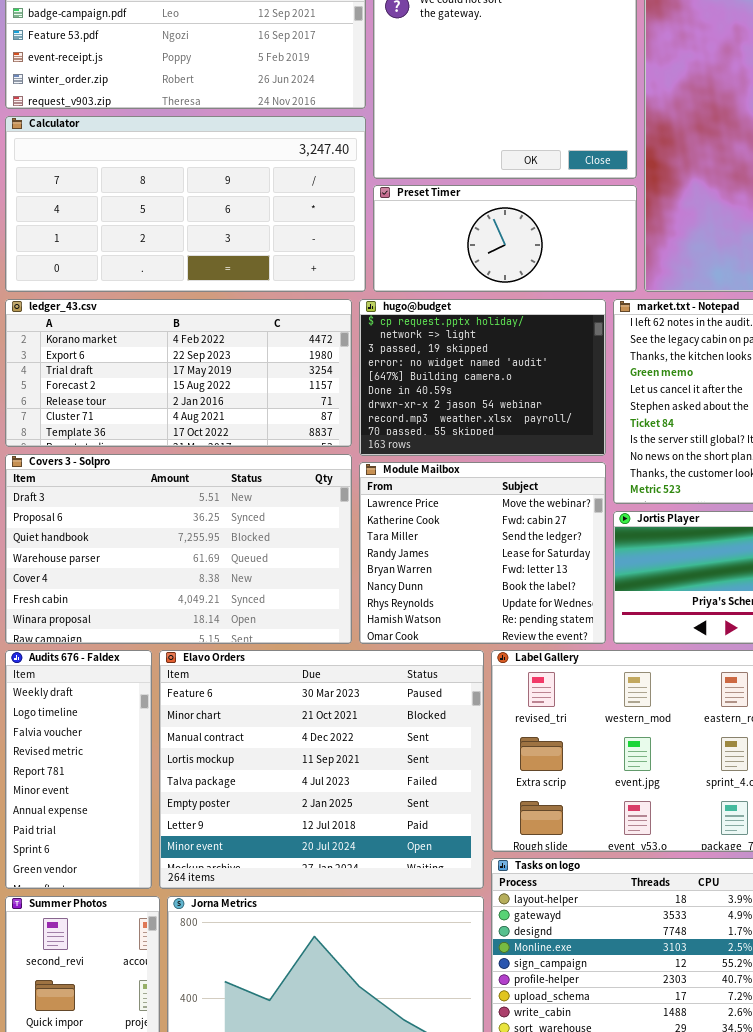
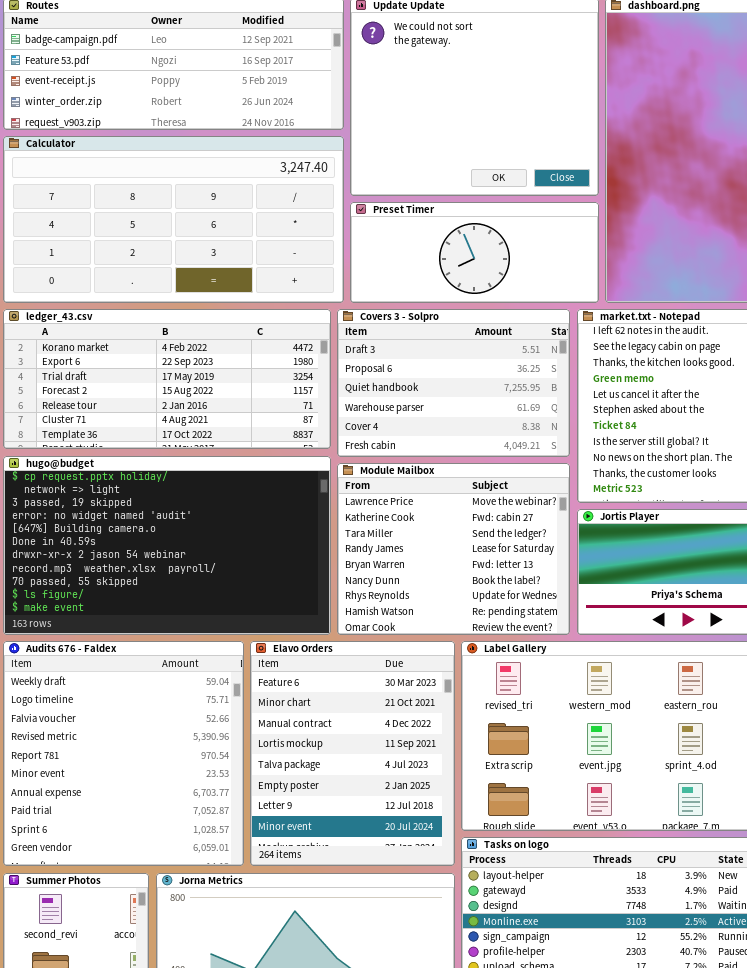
hugo@budget: [359,299,606,456] -> [3,456,331,635], moved, resized
Covers 3 - Solpro: [5,454,352,644] -> [337,309,570,457], moved, resized
Audits 676 - Faldex: [5,650,152,889] -> [3,641,244,866], resized
Elavo Orders: [159,650,484,889] -> [250,641,455,866], resized

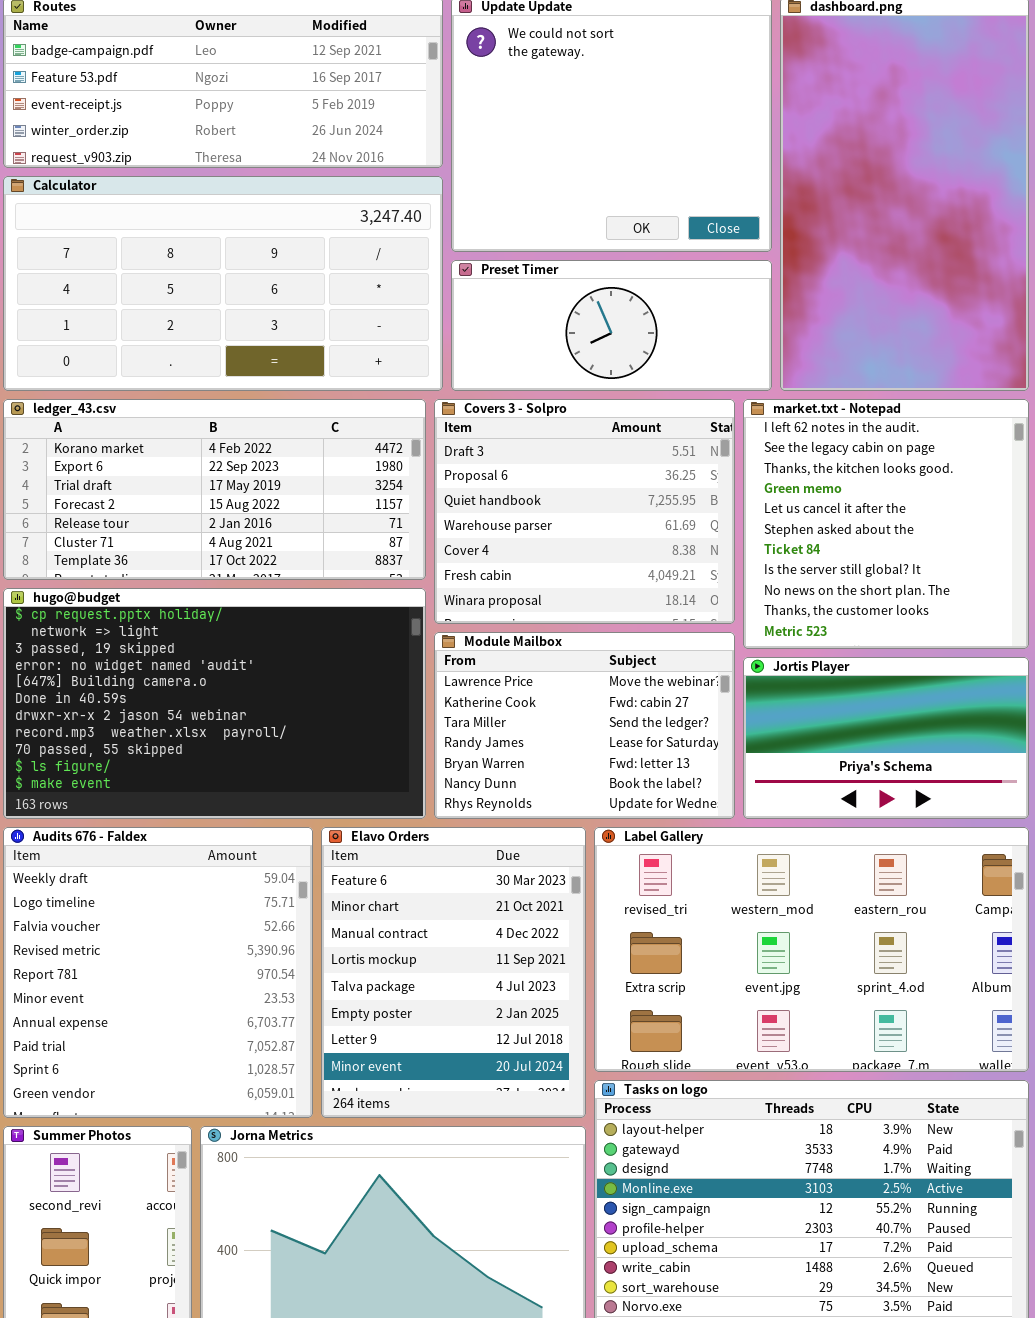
Covers 3 - Solpro: [337,309,570,457] -> [434,399,735,624], resized
Module Mailbox: [337,463,570,635] -> [434,632,735,819], resized

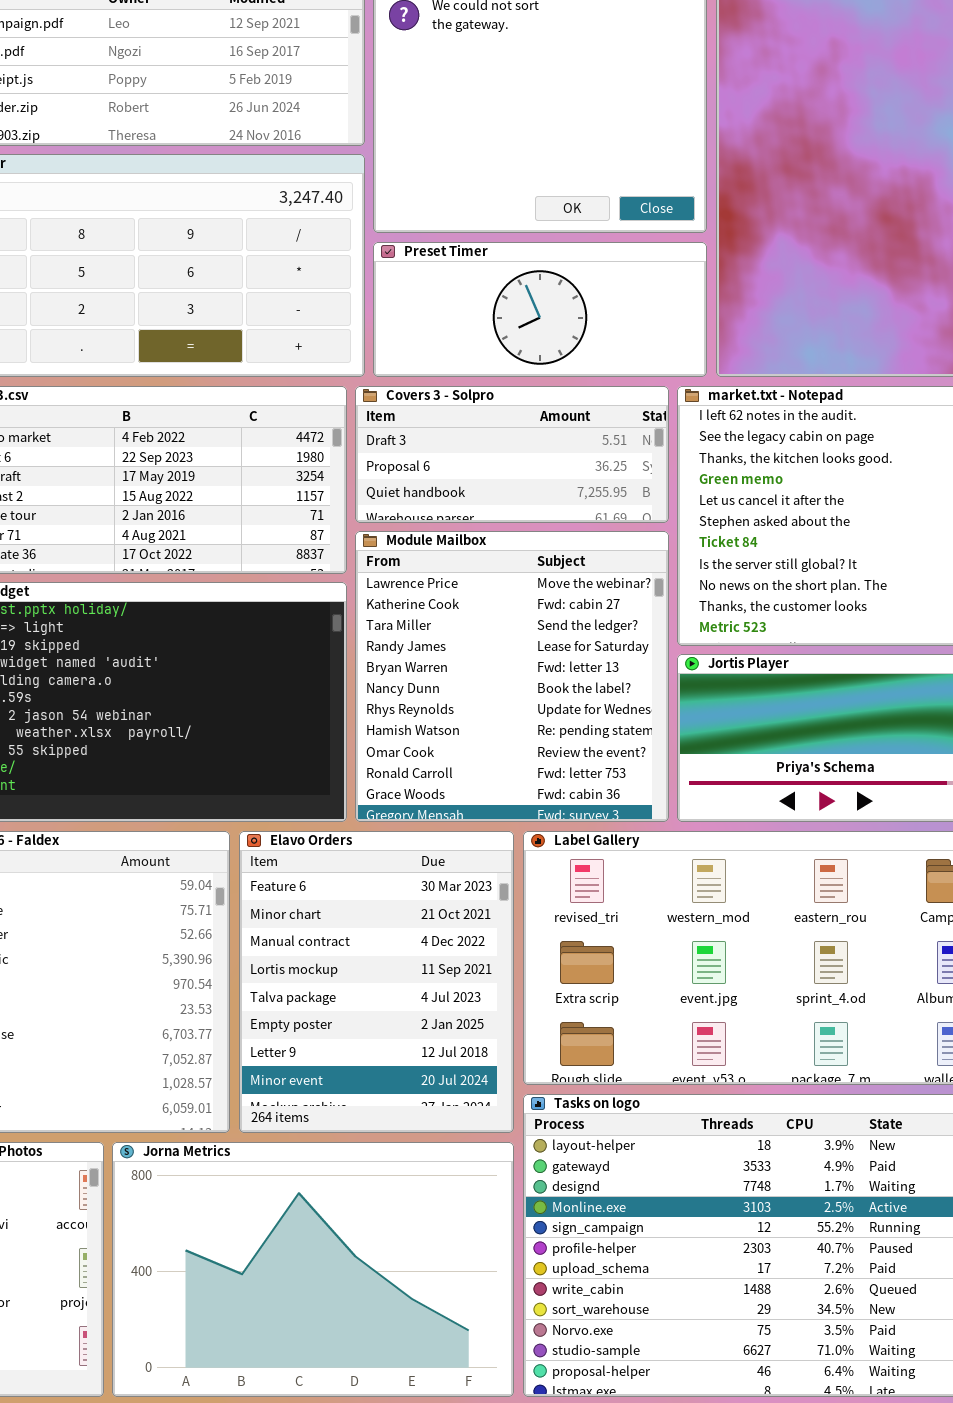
Covers 3 - Solpro: [434,399,735,624] -> [355,386,669,523], resized
Module Mailbox: [434,632,735,819] -> [355,531,669,822], resized

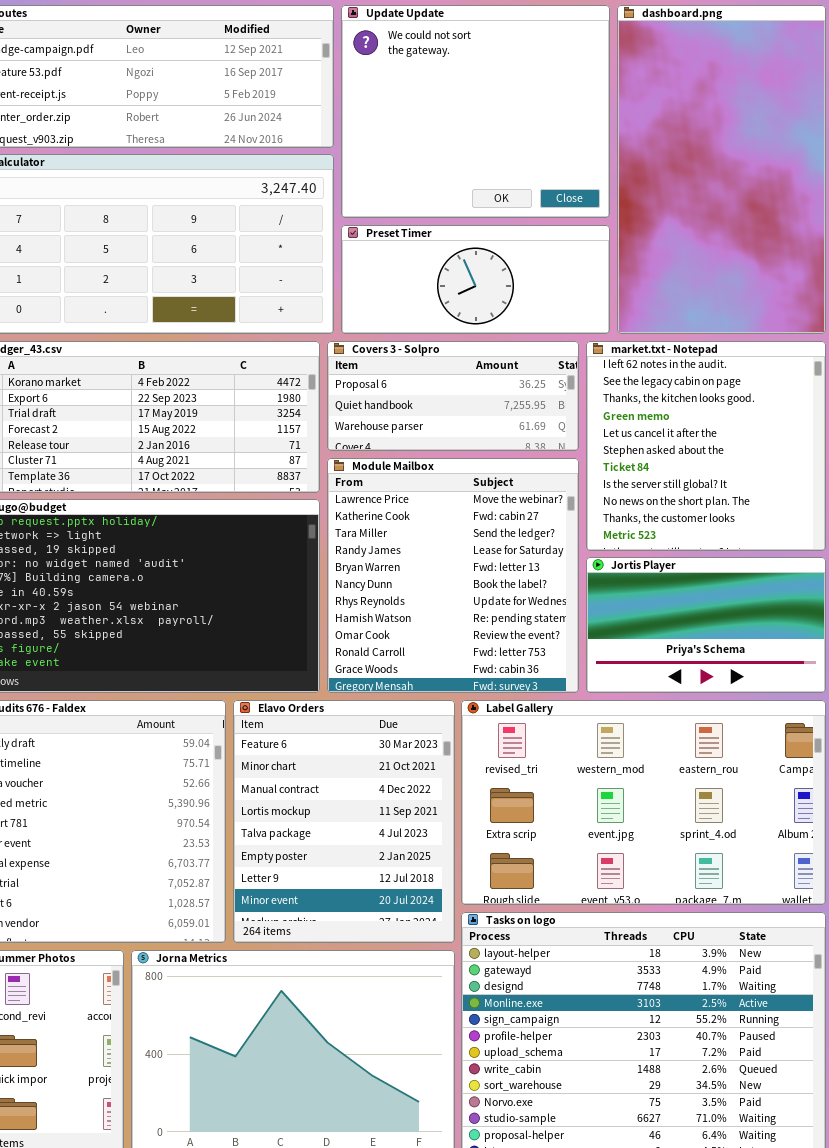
Covers 3 - Solpro: [355,386,669,523] -> [327,341,579,451], scrolled down 1 row

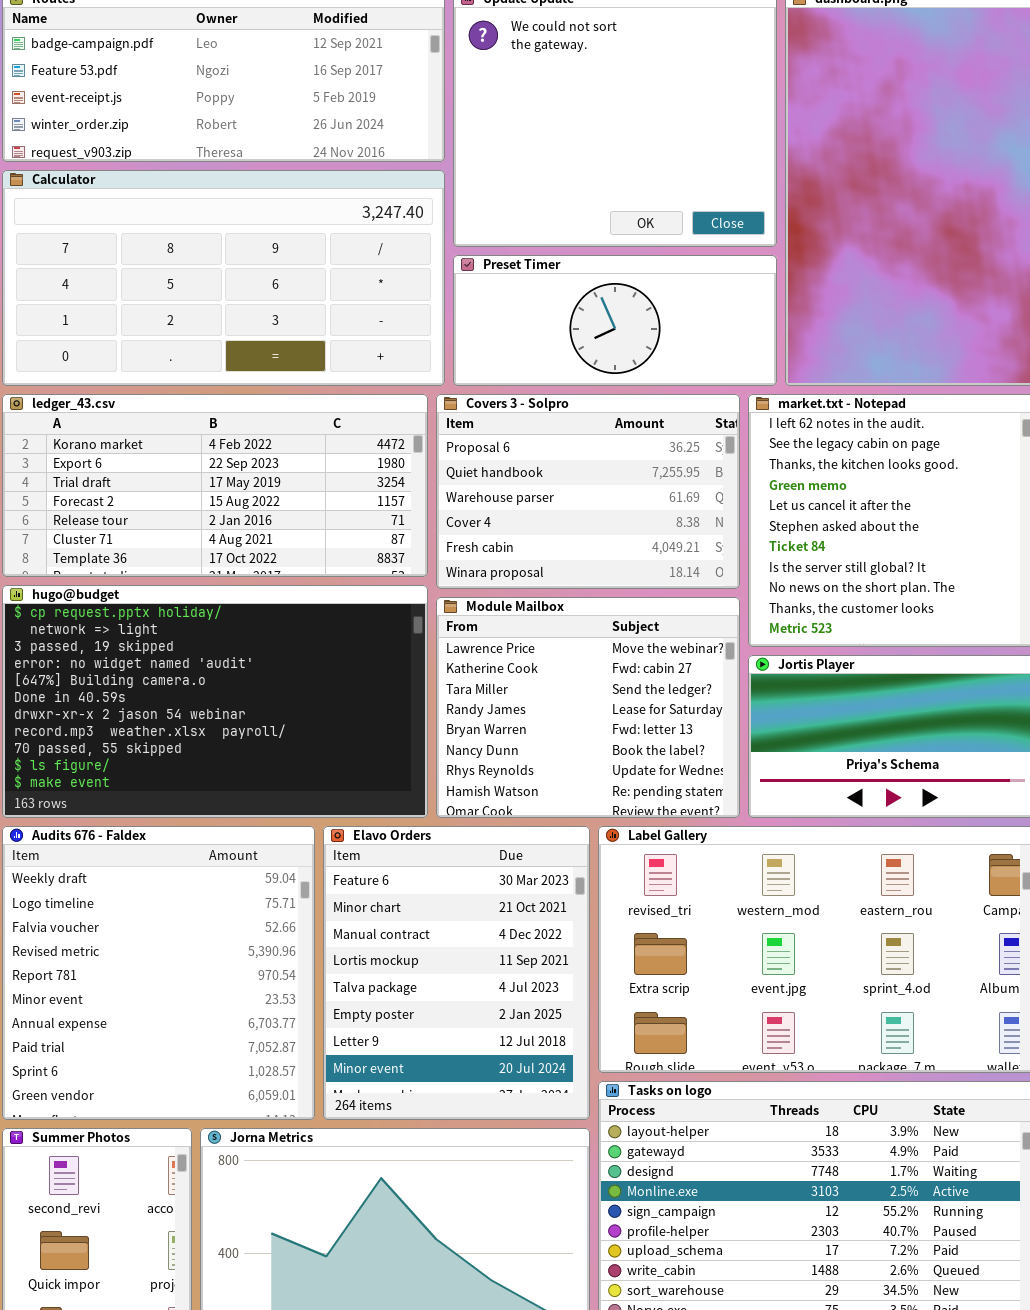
Covers 3 - Solpro: [327,341,579,451] -> [436,394,740,589], resized
Module Mailbox: [327,458,579,693] -> [436,597,740,818], resized

